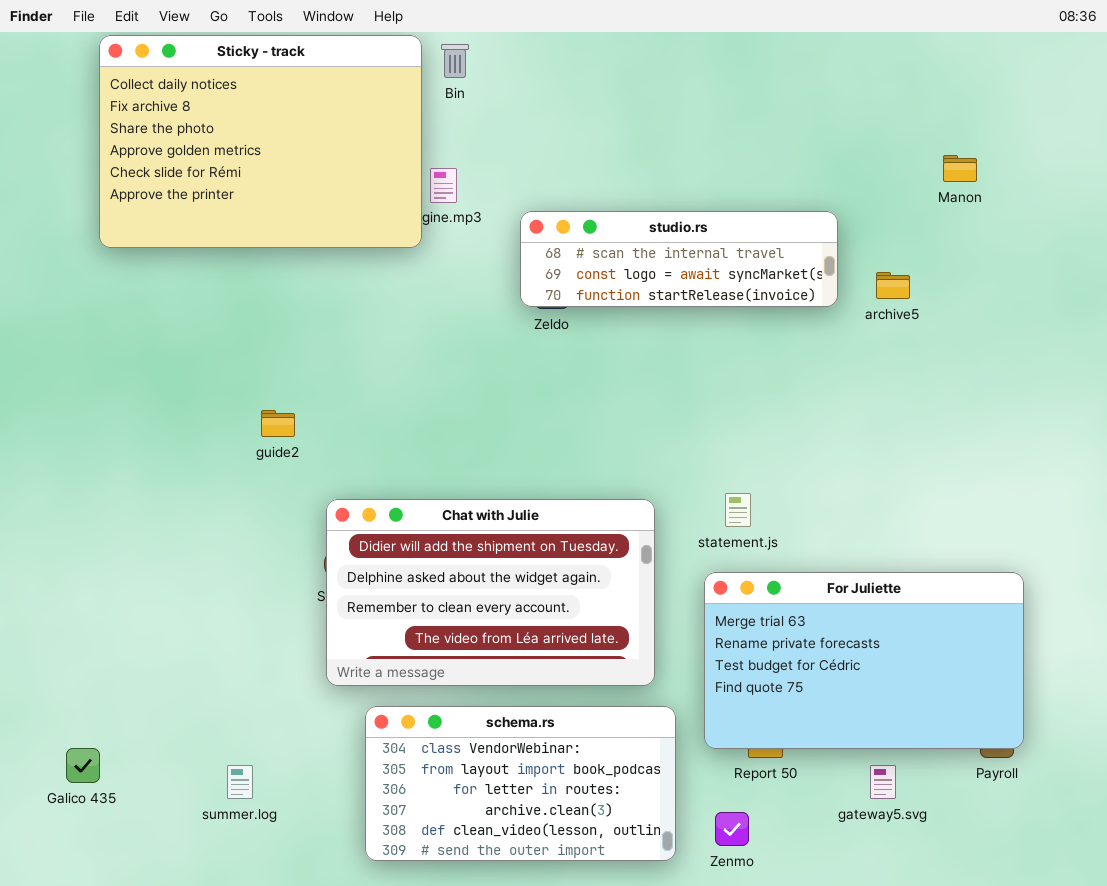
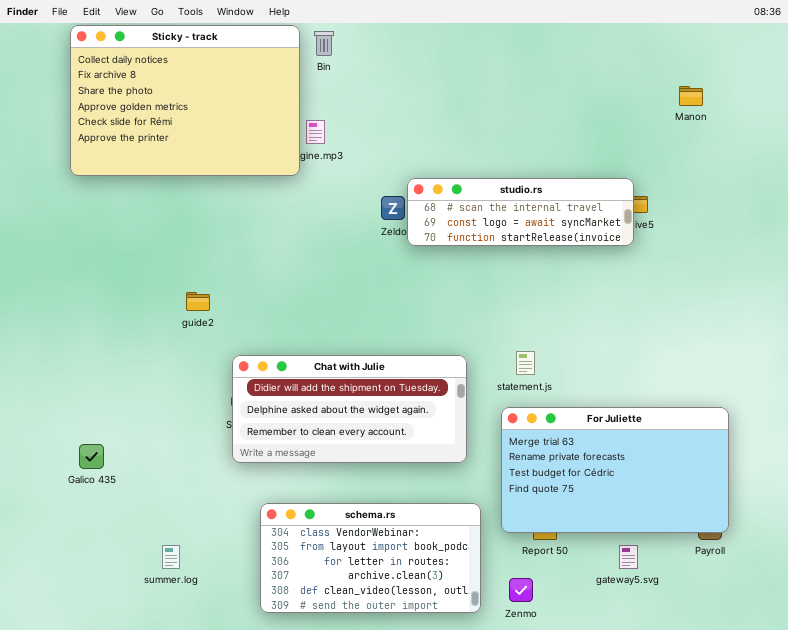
Manon: [943,155,977,182] -> [679,86,703,106], moved
studio.rs: [520,211,838,307] -> [407,178,634,246], moved
Chat with Julie: [326,499,655,686] -> [232,355,467,463], resized
Galico 435: [66,748,100,783] -> [79,444,104,469], moved

